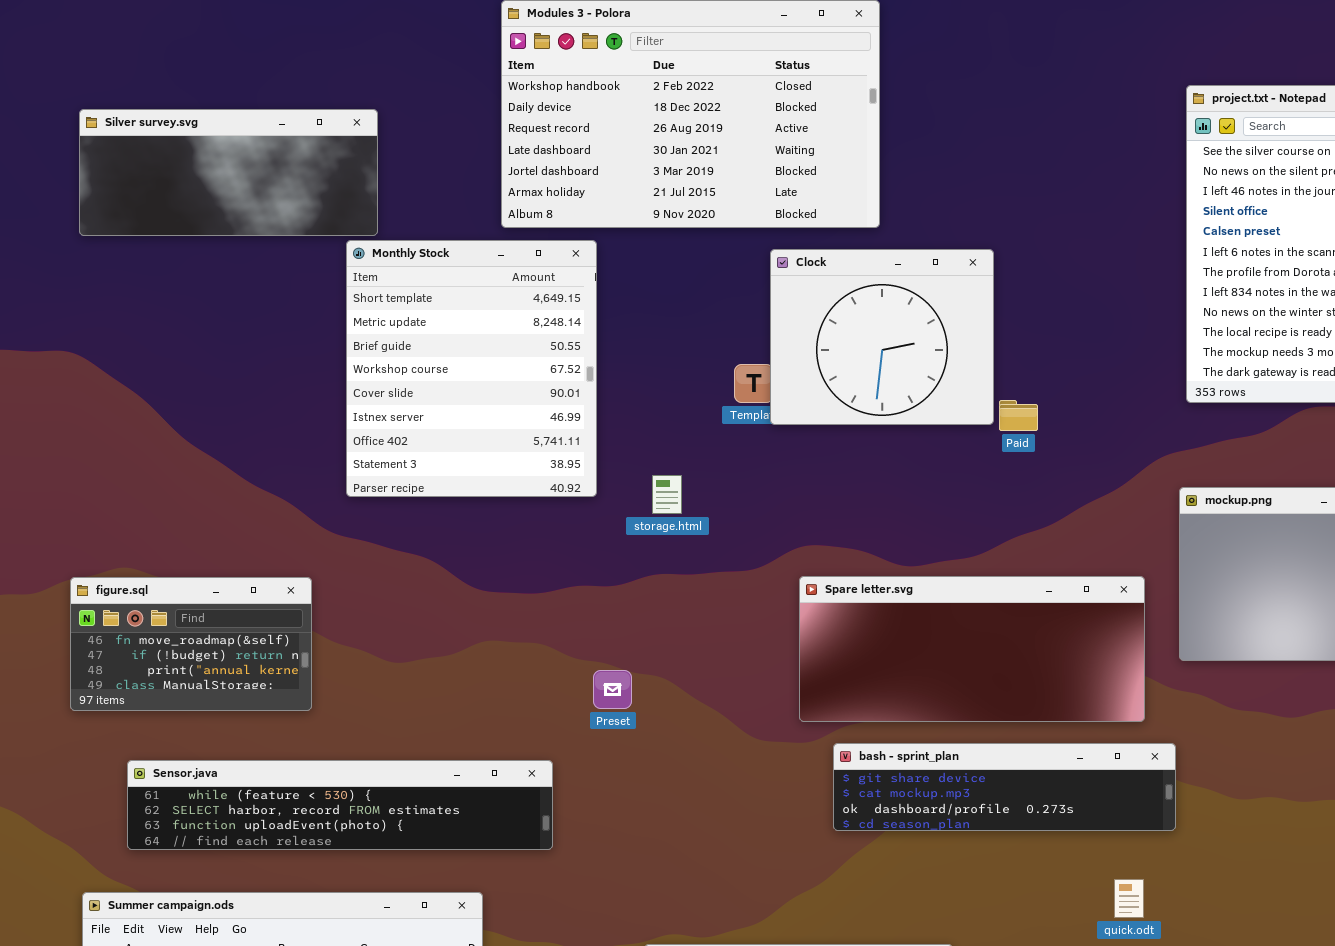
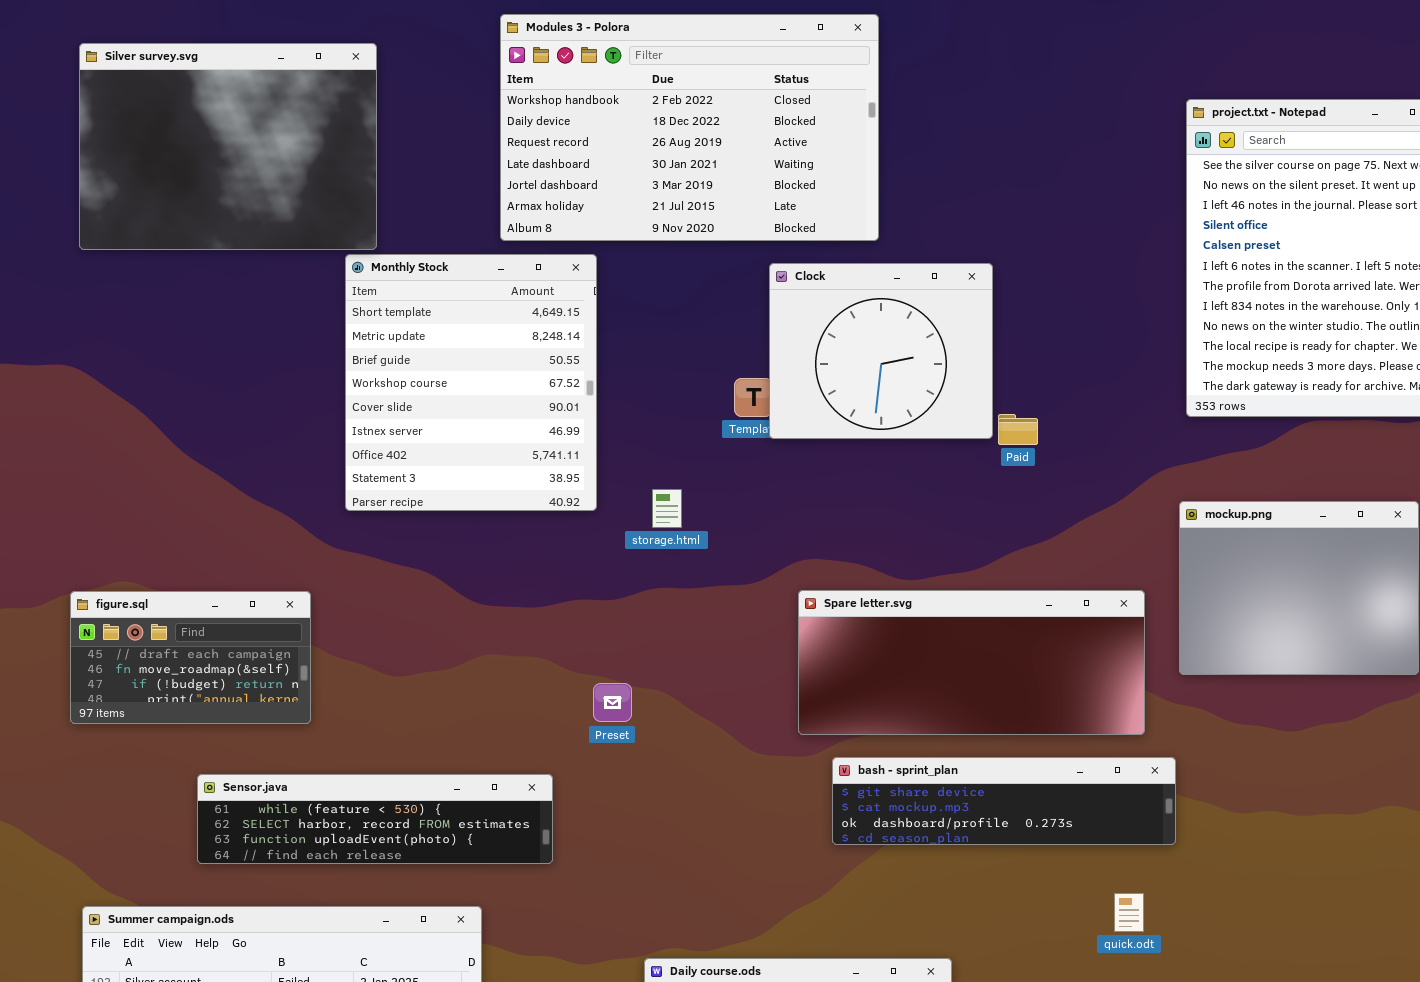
Silver survey.svg: [79,109,378,236] -> [79,43,377,250], resized
figure.sql: [70,577,312,711] -> [70,591,311,724], scrolled up 1 row
Sensor.java: [127,760,553,850] -> [197,774,553,864], resized

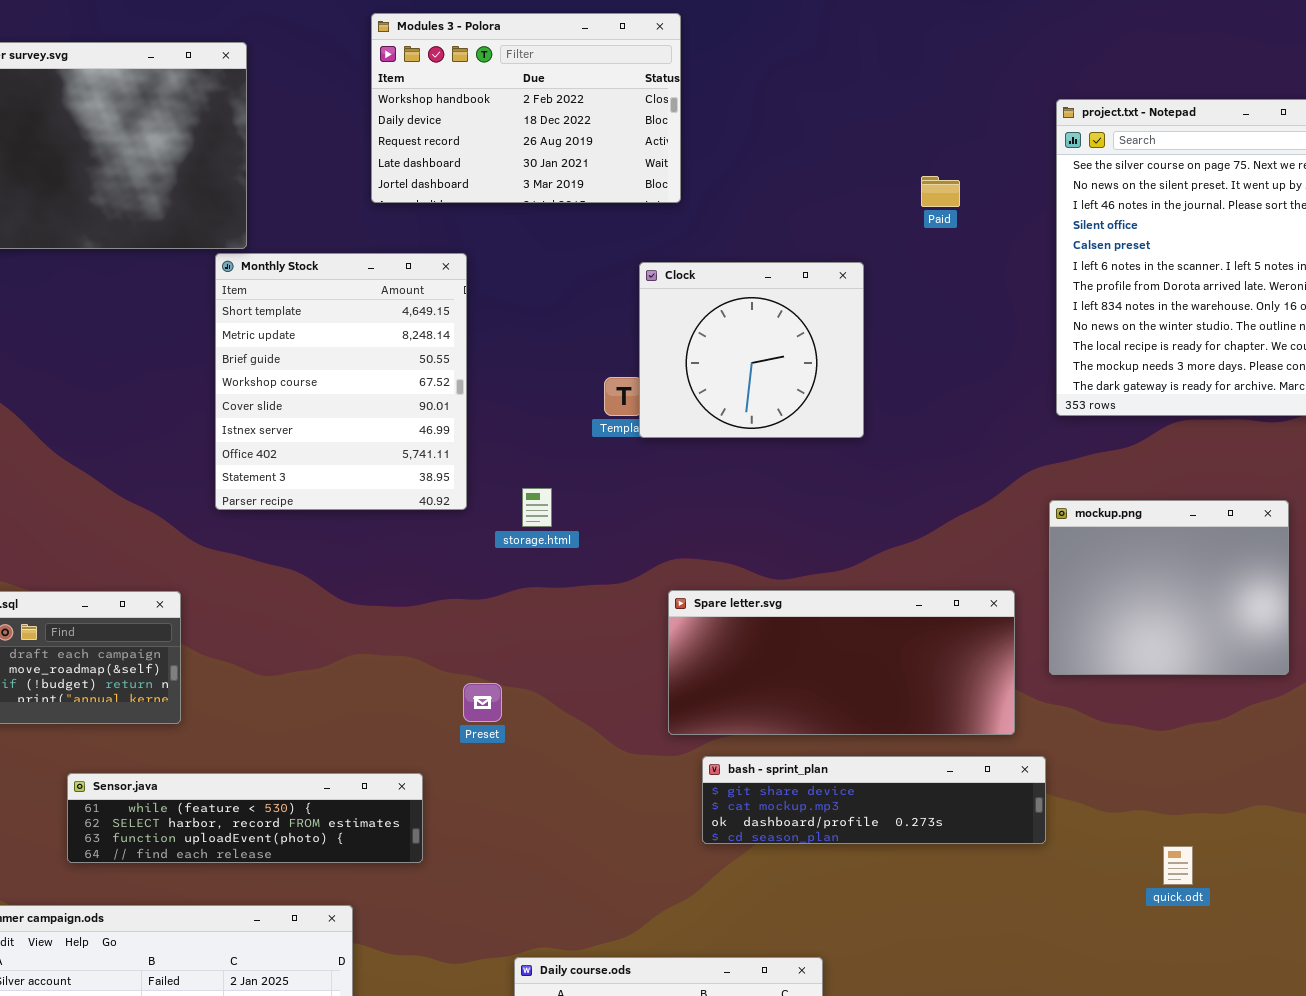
Modules 3 - Polora: [500,14,879,241] -> [371,13,681,203], resized
Paid: [998,414,1038,445] -> [921,176,960,207], moved
quick.odt: [1114,893,1144,932] -> [1163,846,1193,885], moved

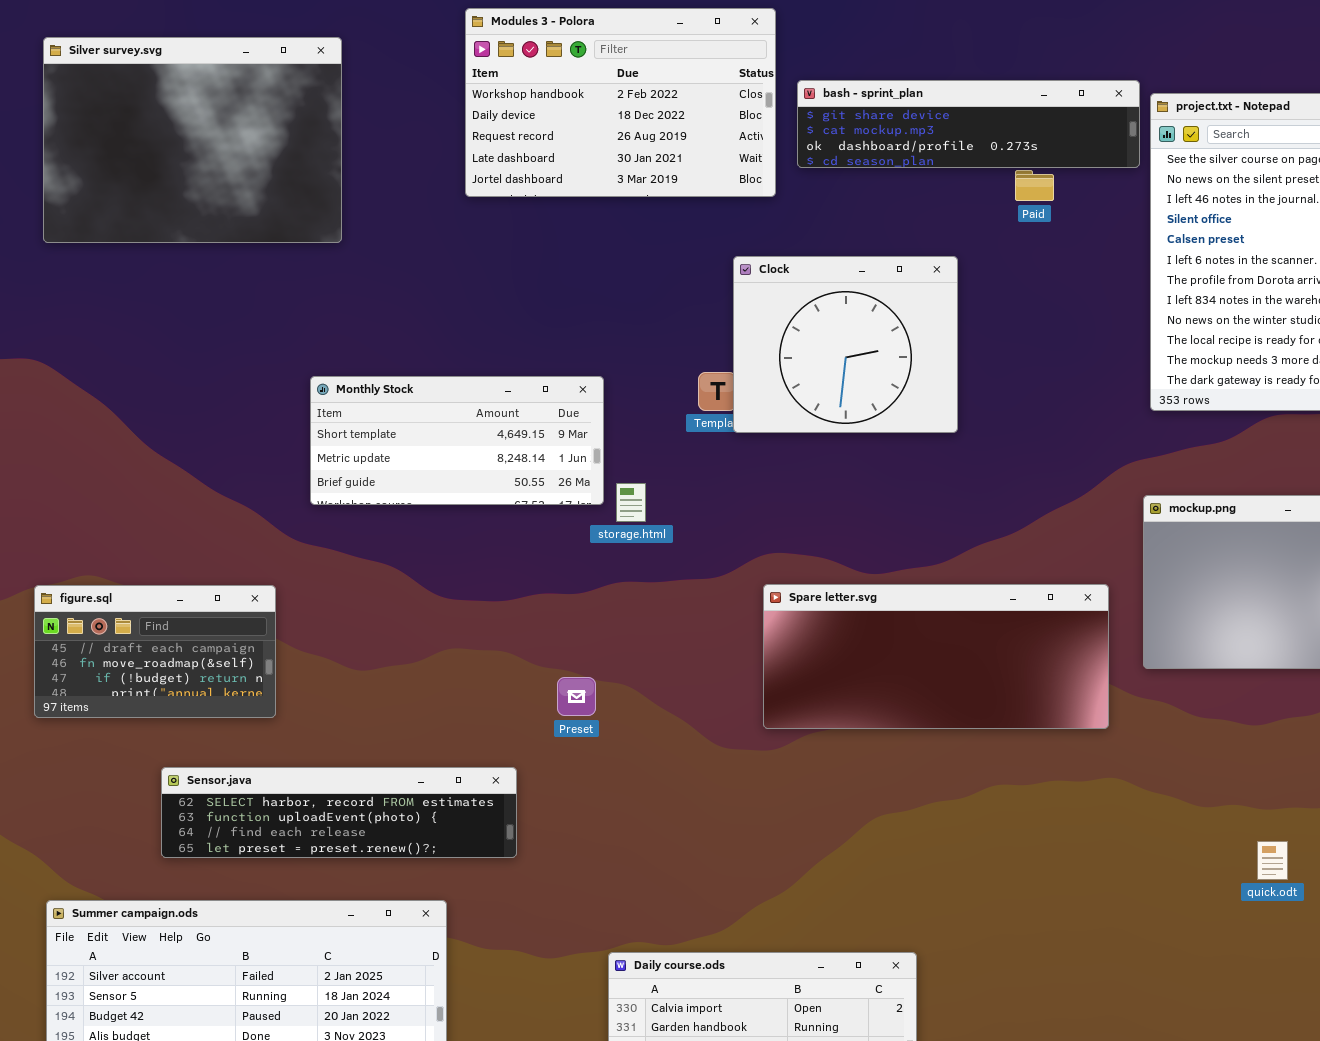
Monthly Stock: [215,253,467,510] -> [310,376,604,505], resized
bash - sprint_plan: [702,756,1046,844] -> [797,80,1140,168], moved
Sensor.java: [67,773,423,863] -> [161,767,517,858], scrolled down 1 row

